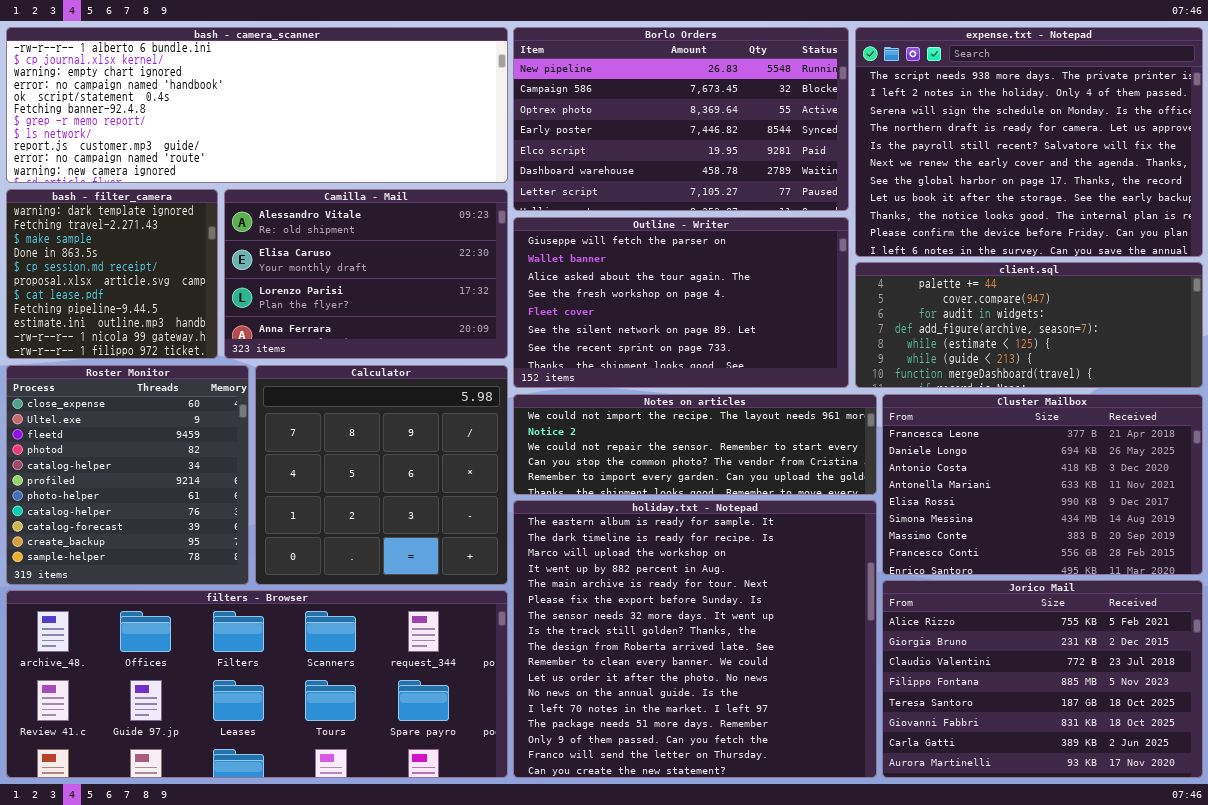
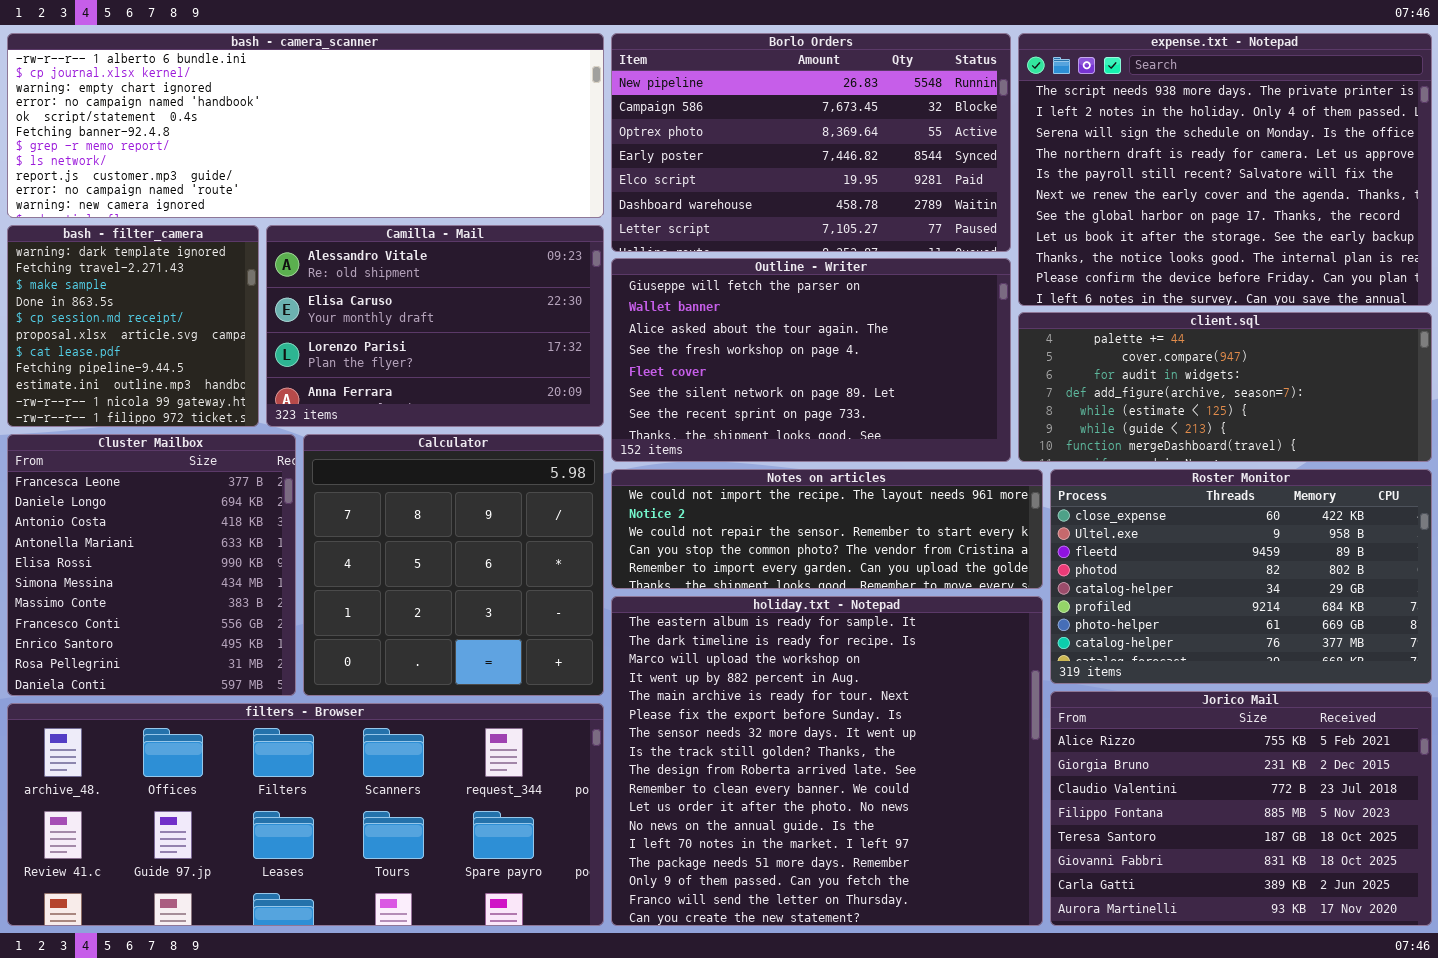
Roster Monitor: [6,365,249,585] -> [1050,469,1432,684], moved, resized
Cluster Mailbox: [882,394,1203,575] -> [7,434,296,696], moved, resized

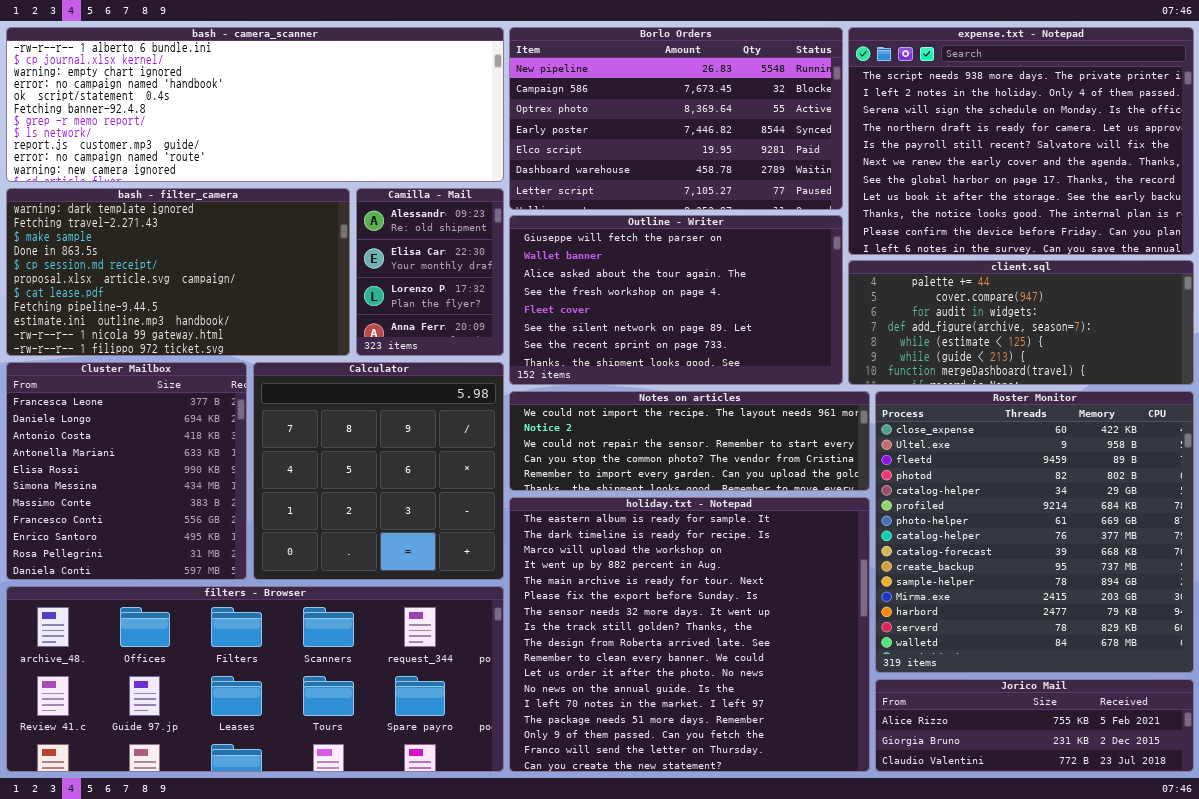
bash - filter_camera: [7,225,259,427] -> [6,188,350,356], resized
Camilla - Mail: [266,225,604,427] -> [356,188,504,356], resized
Roster Monitor: [1050,469,1432,684] -> [875,391,1194,673], resized
Jorico Mail: [1050,691,1432,926] -> [875,679,1194,772], resized

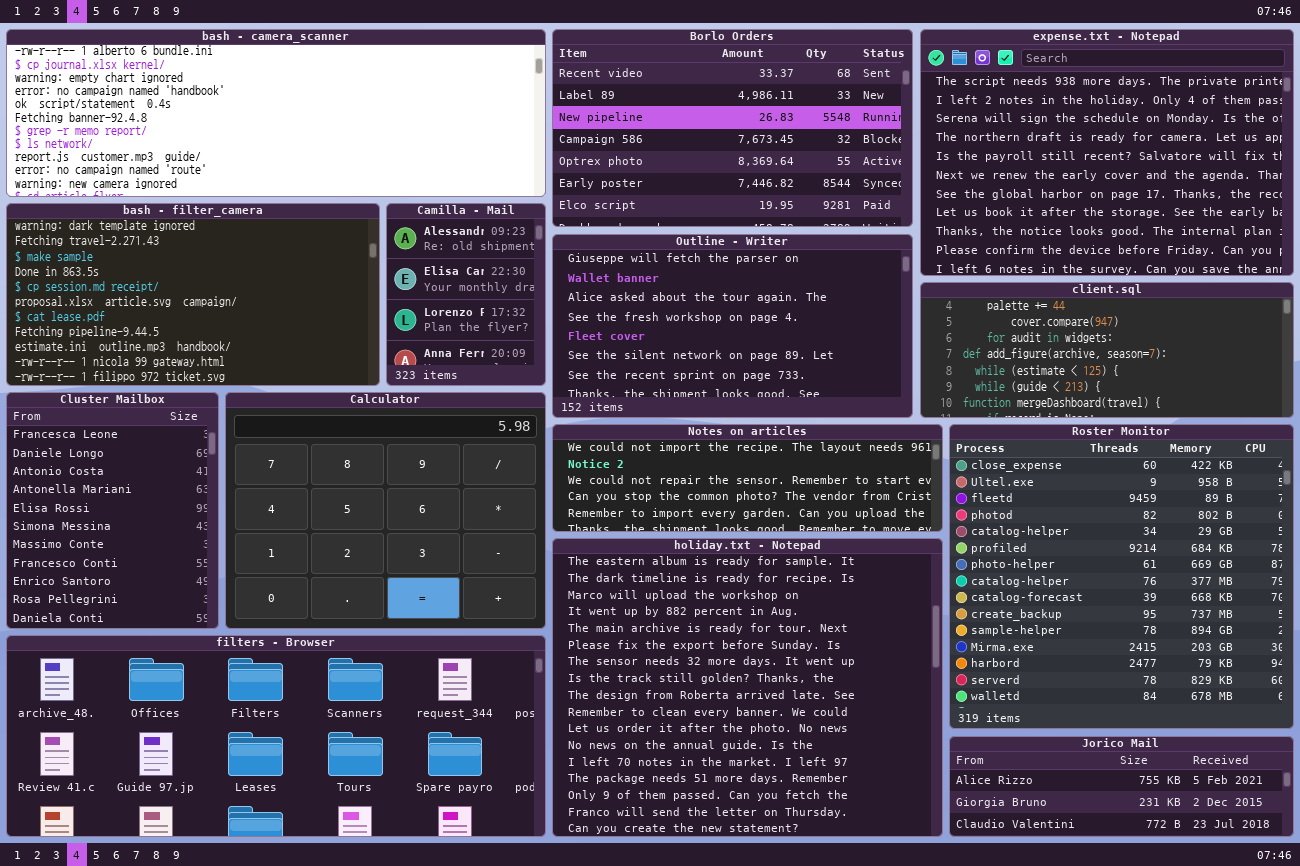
Borlo Orders: [509,27,843,210] -> [552,29,913,227], scrolled up 2 rows
Cluster Mailbox: [6,362,247,580] -> [6,392,219,629], resized
Calculator: [253,362,504,580] -> [225,392,546,629], resized

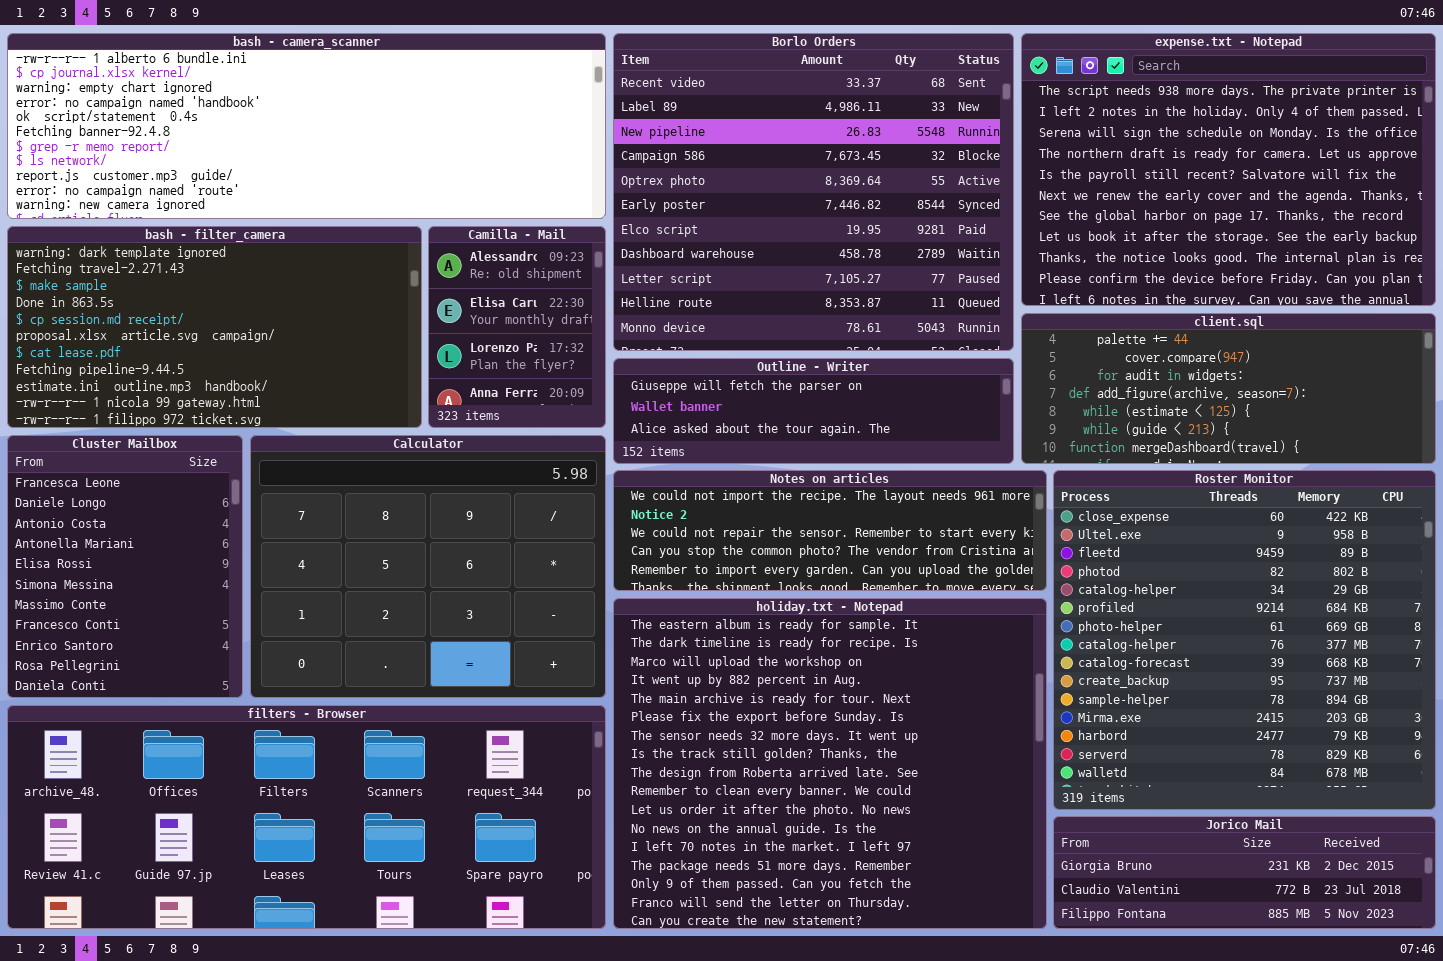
Borlo Orders: [552,29,913,227] -> [613,33,1014,351], resized
Outline - Writer: [552,234,913,418] -> [613,358,1014,464], resized
Jorico Mail: [949,736,1294,837] -> [1053,816,1436,929], scrolled down 1 row

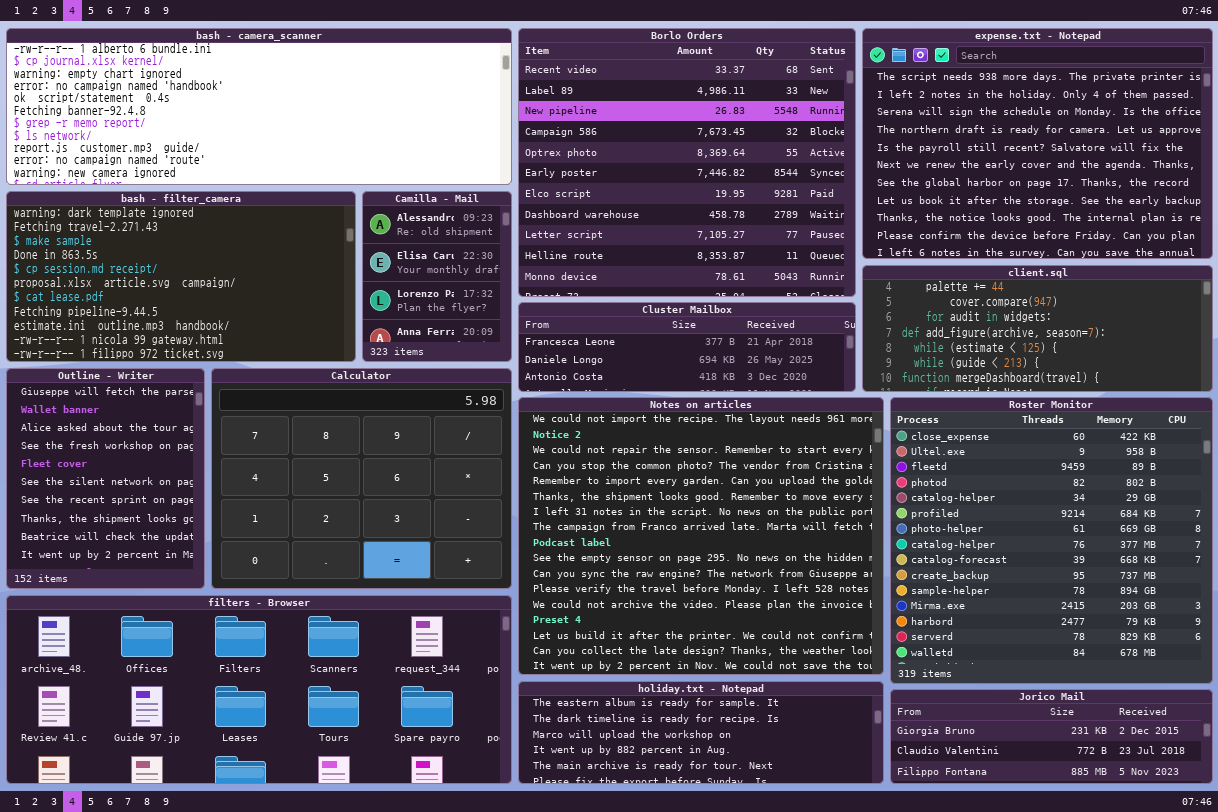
Outline - Writer: [613,358,1014,464] -> [6,368,205,589], moved, resized
Cluster Mailbox: [7,435,243,698] -> [518,302,856,392], moved, resized
Notes on articles: [613,470,1047,591] -> [518,397,884,675], resized
holiday.txt - Notepad: [613,598,1047,929] -> [518,681,884,784], resized

